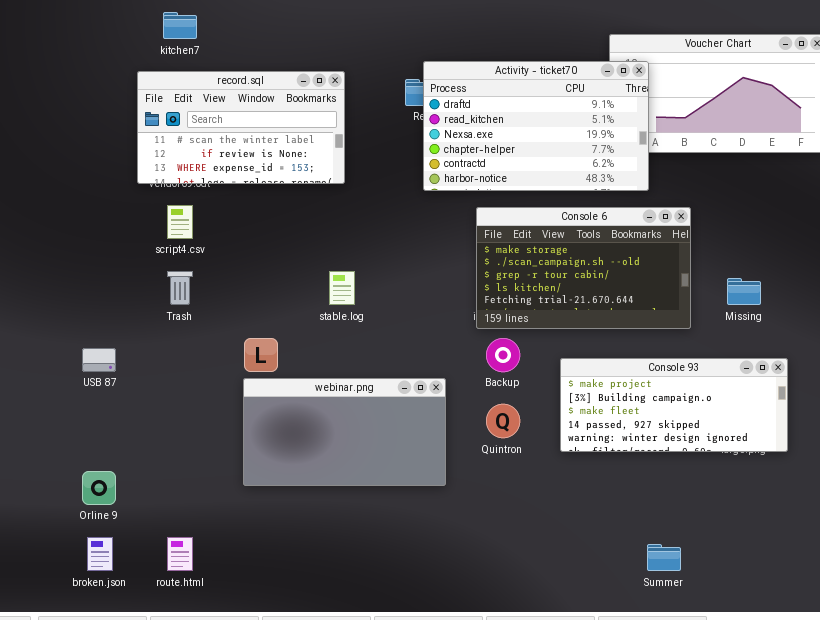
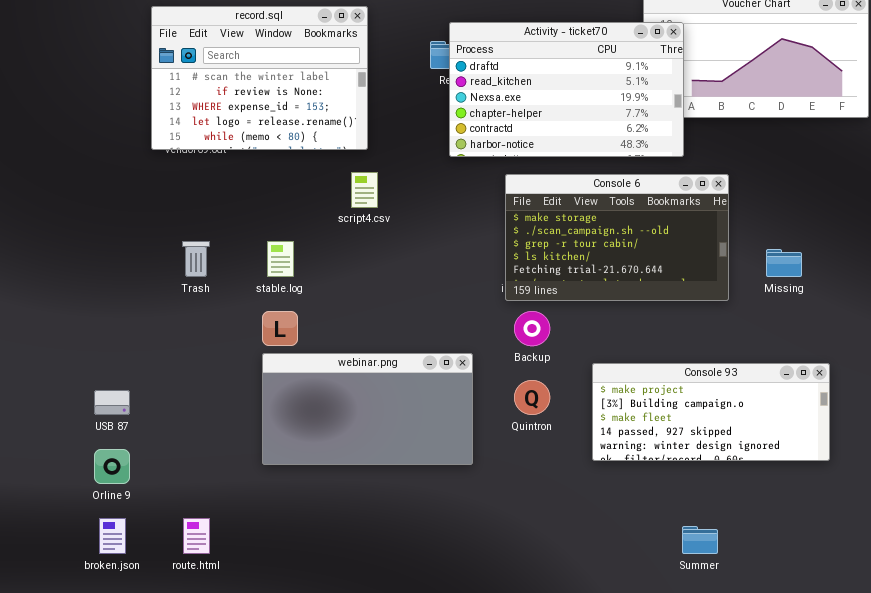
record.sql: [137,71,345,184] -> [151,6,368,150], resized
script4.csv: [167,205,193,239] -> [351,172,378,208], moved
stable.log: [329,271,355,305] -> [267,241,294,277], moved
USB 87: [82,348,116,372] -> [94,390,130,415], moved
Console 93: [560,358,788,452] -> [592,363,830,461], moved

